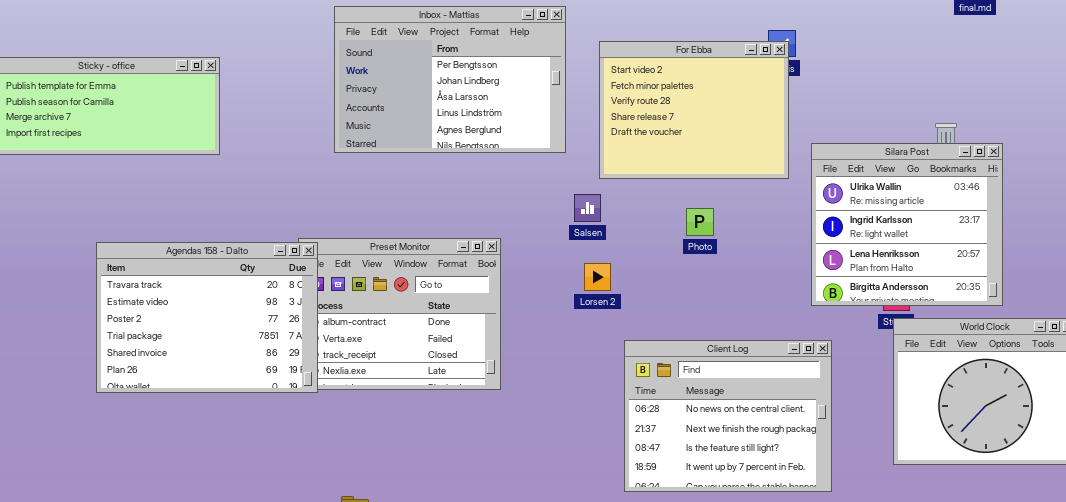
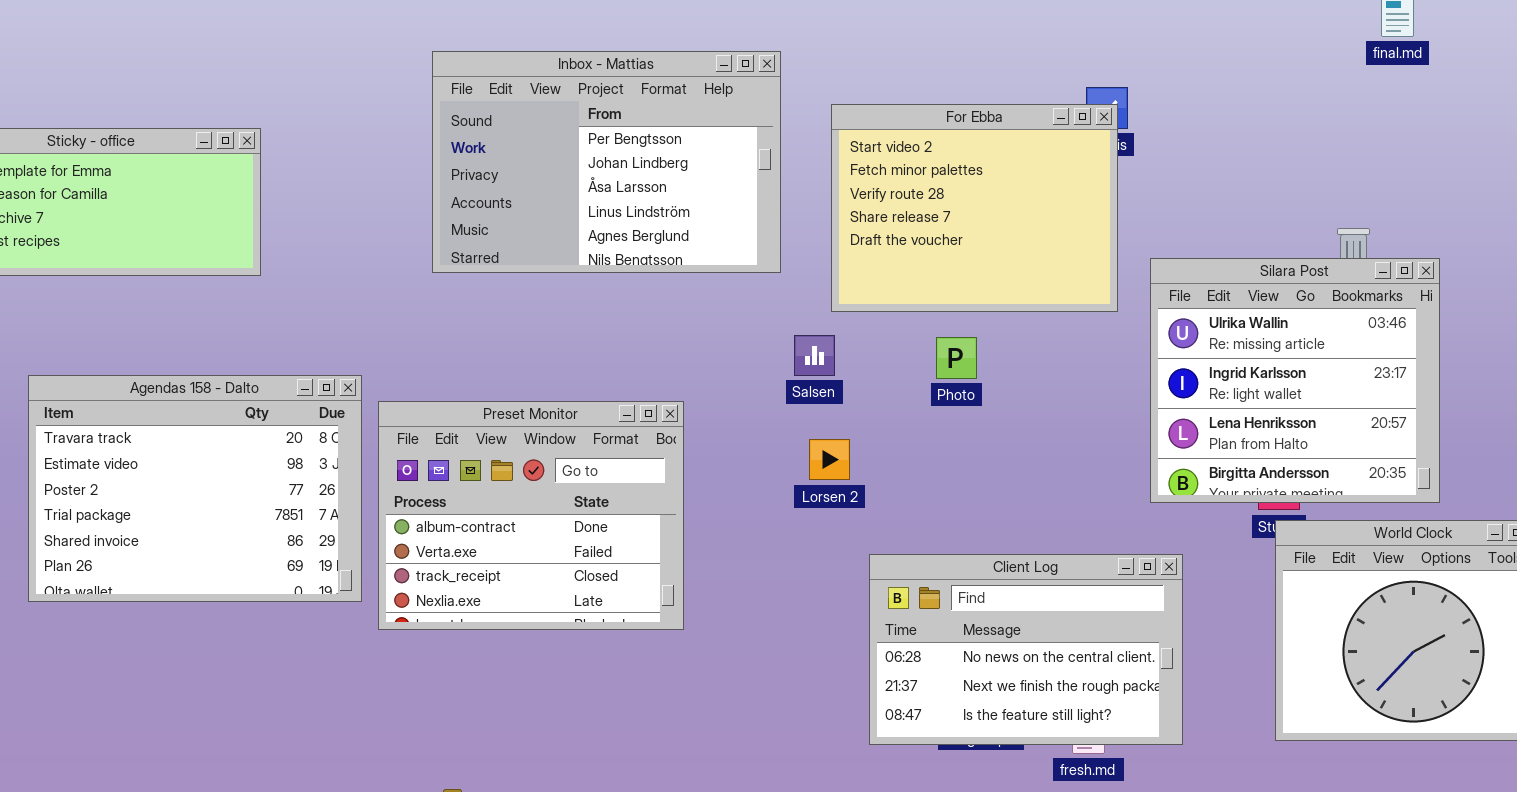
Photo: [686,208,714,236] -> [936,337,977,379], moved
Agendas 158 - Dalto: [96,242,318,393] -> [28,375,362,602], moved
Client Log: [624,340,832,492] -> [869,554,1183,745], resized

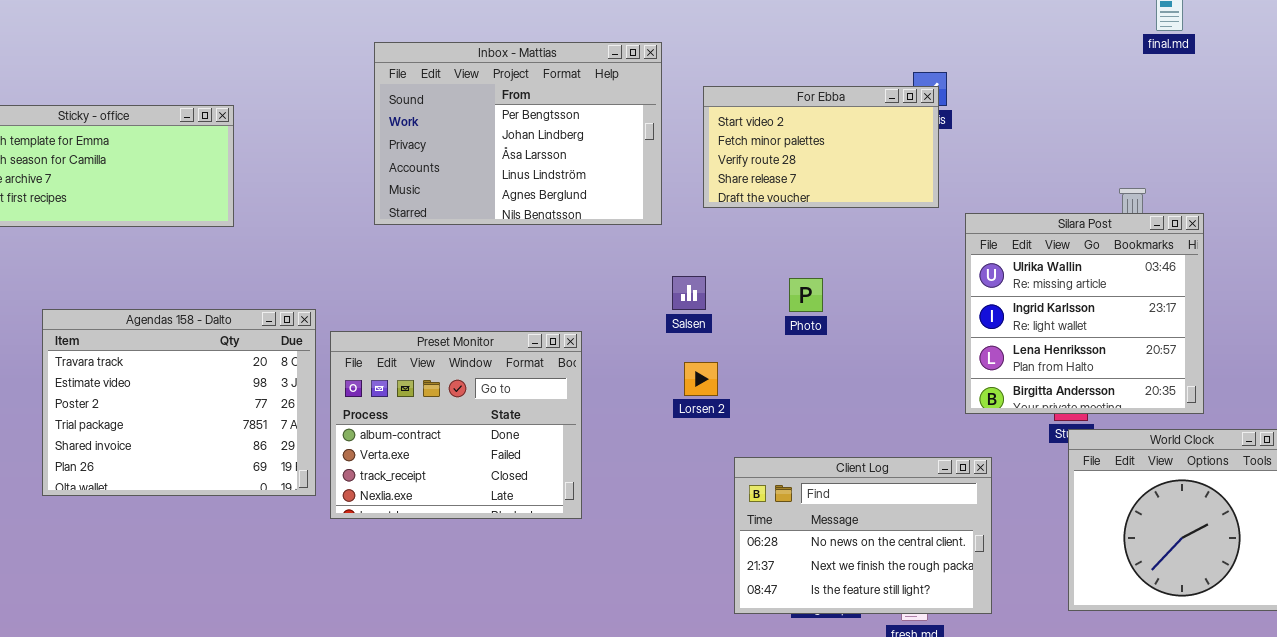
For Ebba: [831,104,1118,312] -> [703,86,939,208], resized

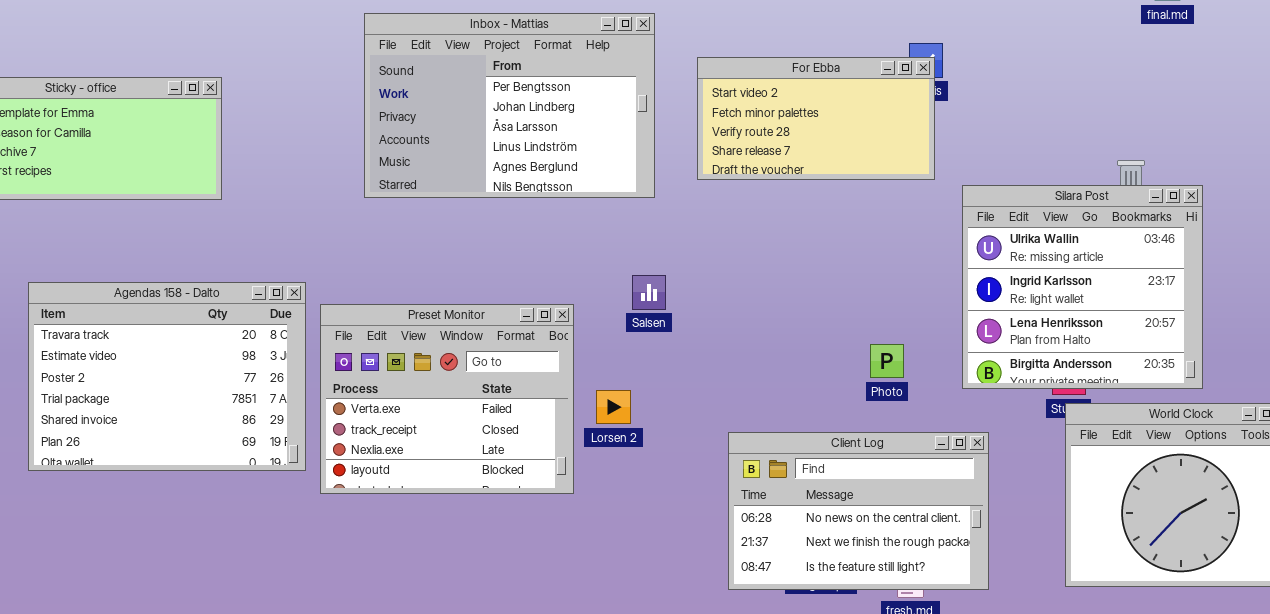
Salsen: [672,276,706,310] -> [632,275,666,310], moved
Photo: [789,278,823,312] -> [870,344,904,378], moved
Preset Monitor: [330,331,582,519] -> [320,304,574,494], scrolled down 1 row
Lorsen 2: [684,362,718,396] -> [596,390,631,424], moved

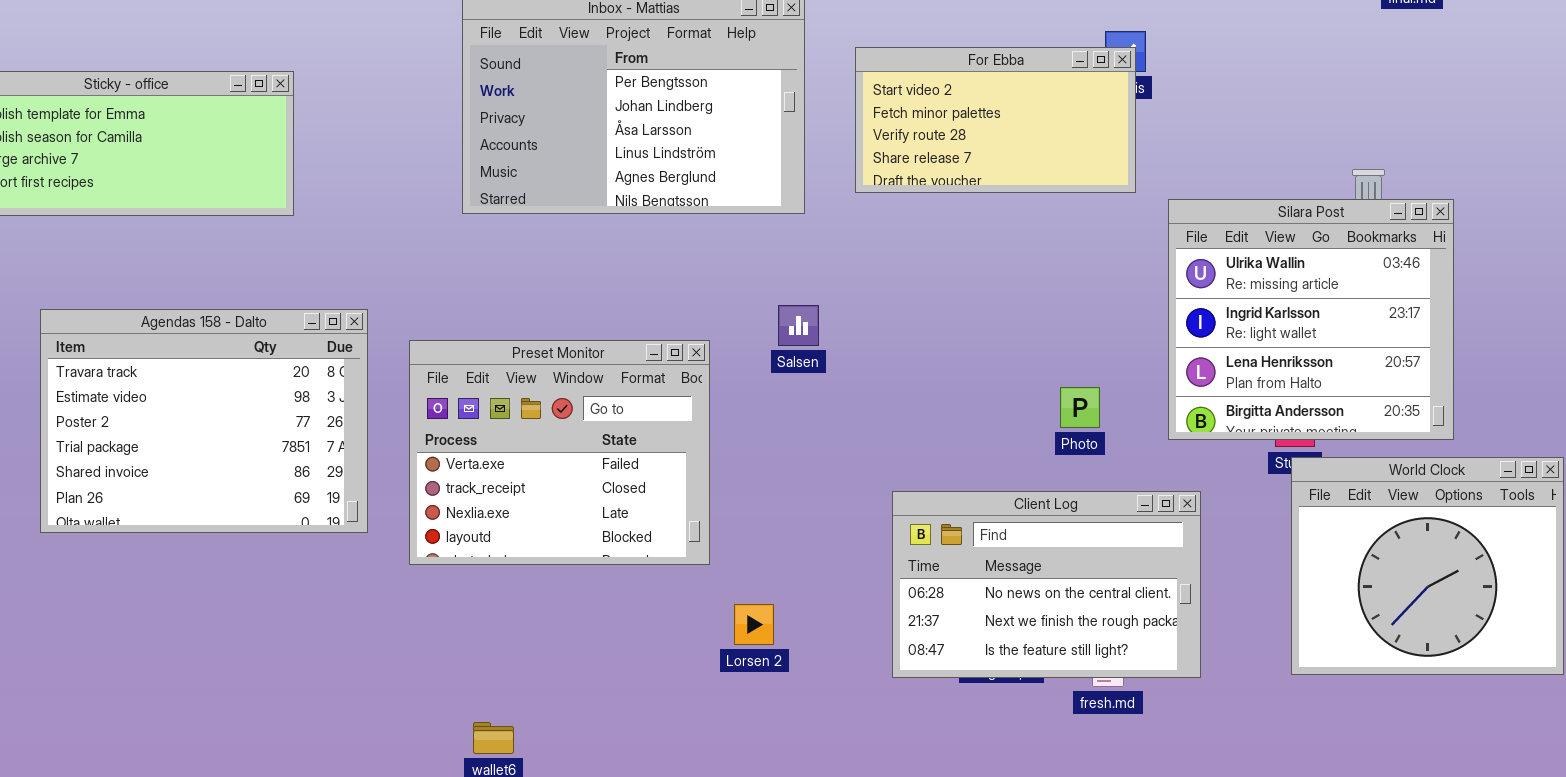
Agendas 158 - Dalto: [28,282,306,471] -> [40,309,368,533], moved
Lorsen 2: [596,390,631,424] -> [734,604,774,645], moved

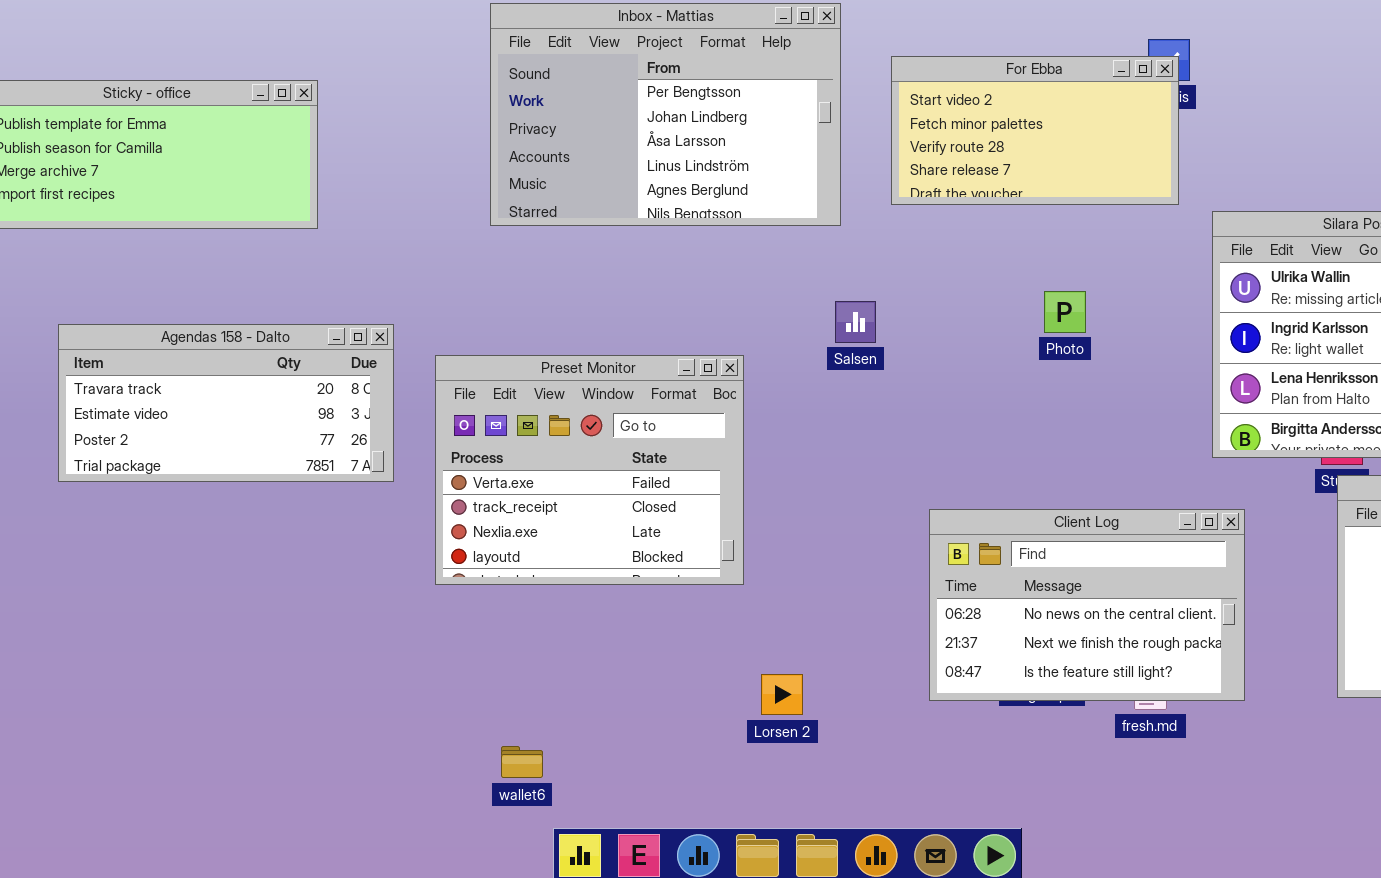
Salsen: [778,305,819,346] -> [835,301,876,343], moved
Agendas 158 - Dalto: [40,309,368,533] -> [58,324,394,482], resized
Photo: [1060,387,1100,428] -> [1044,291,1086,333], moved
Lorsen 2: [734,604,774,645] -> [761,674,803,715], moved

